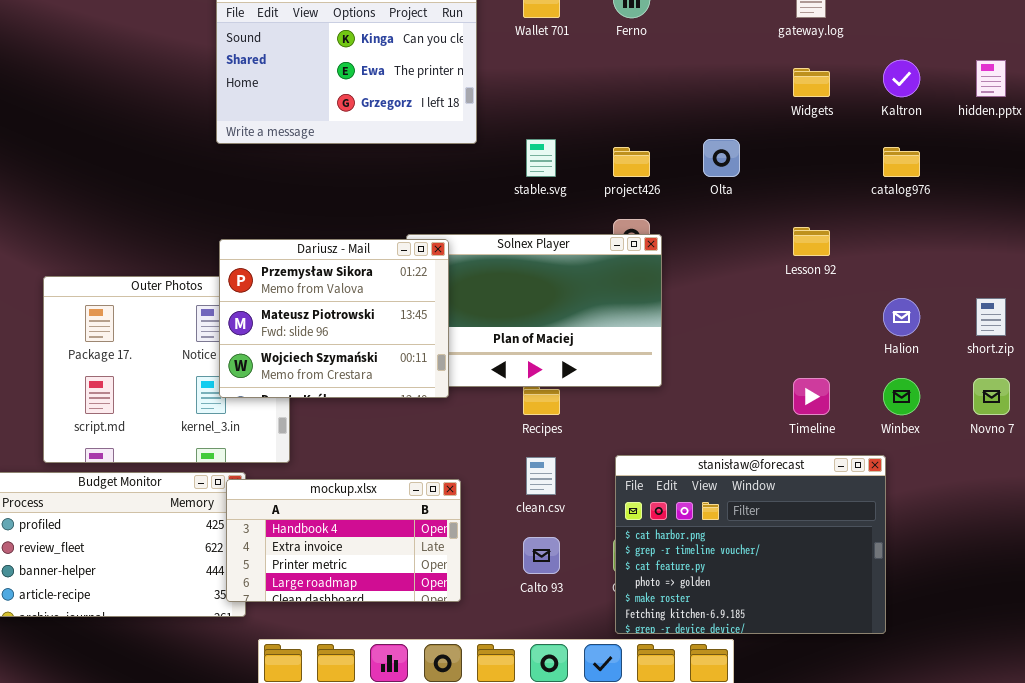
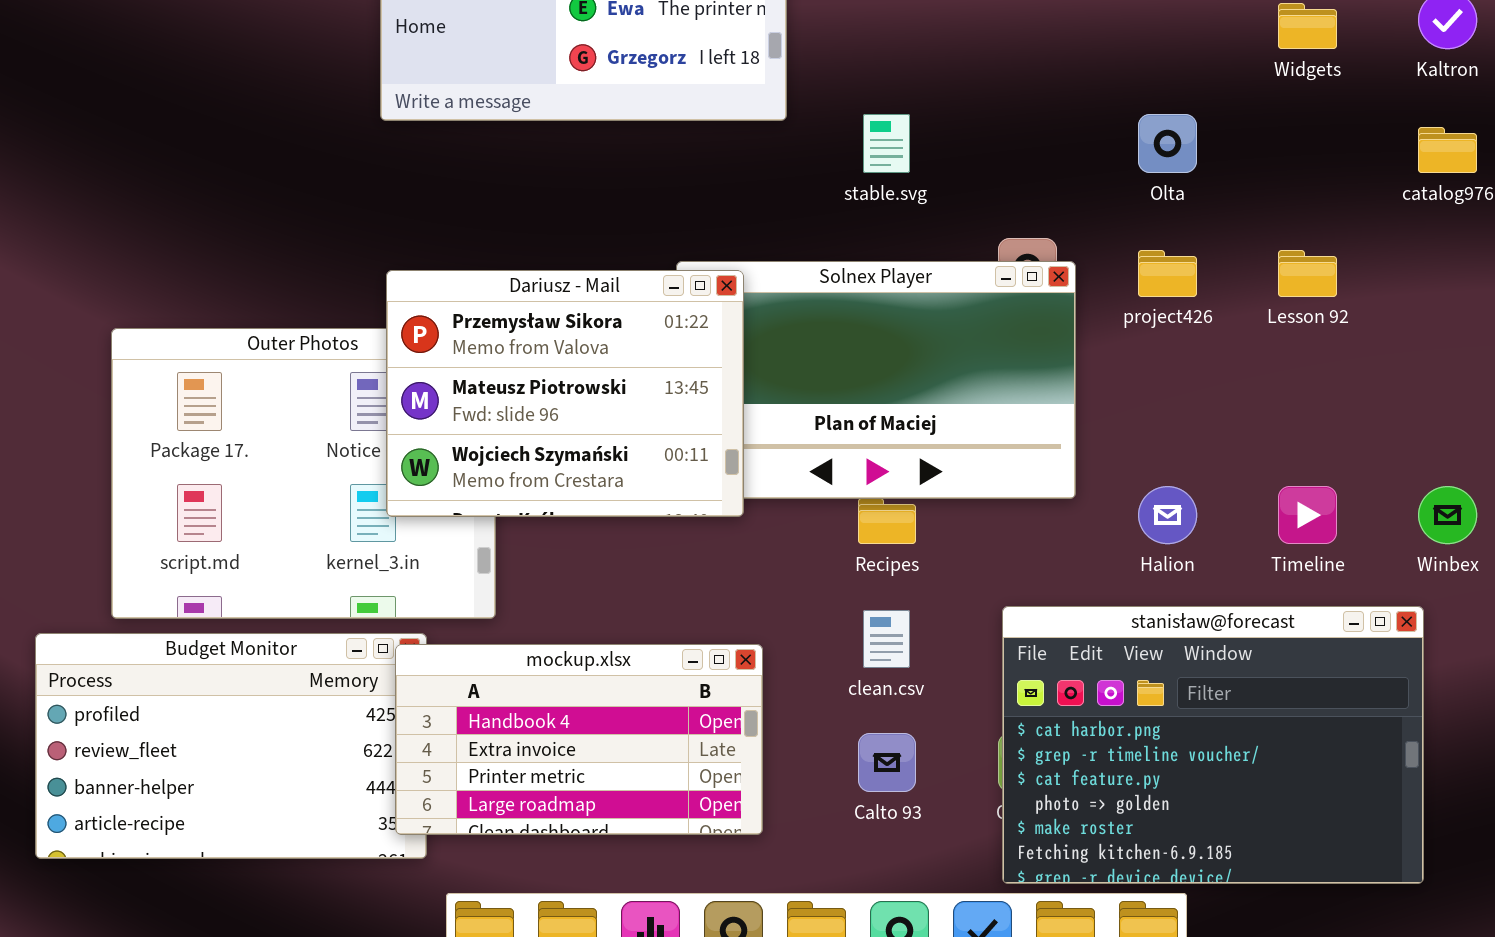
project426: [613,147,650,177] -> [1138,250,1197,297], moved
Halion: [883,298,920,336] -> [1138,486,1197,544], moved

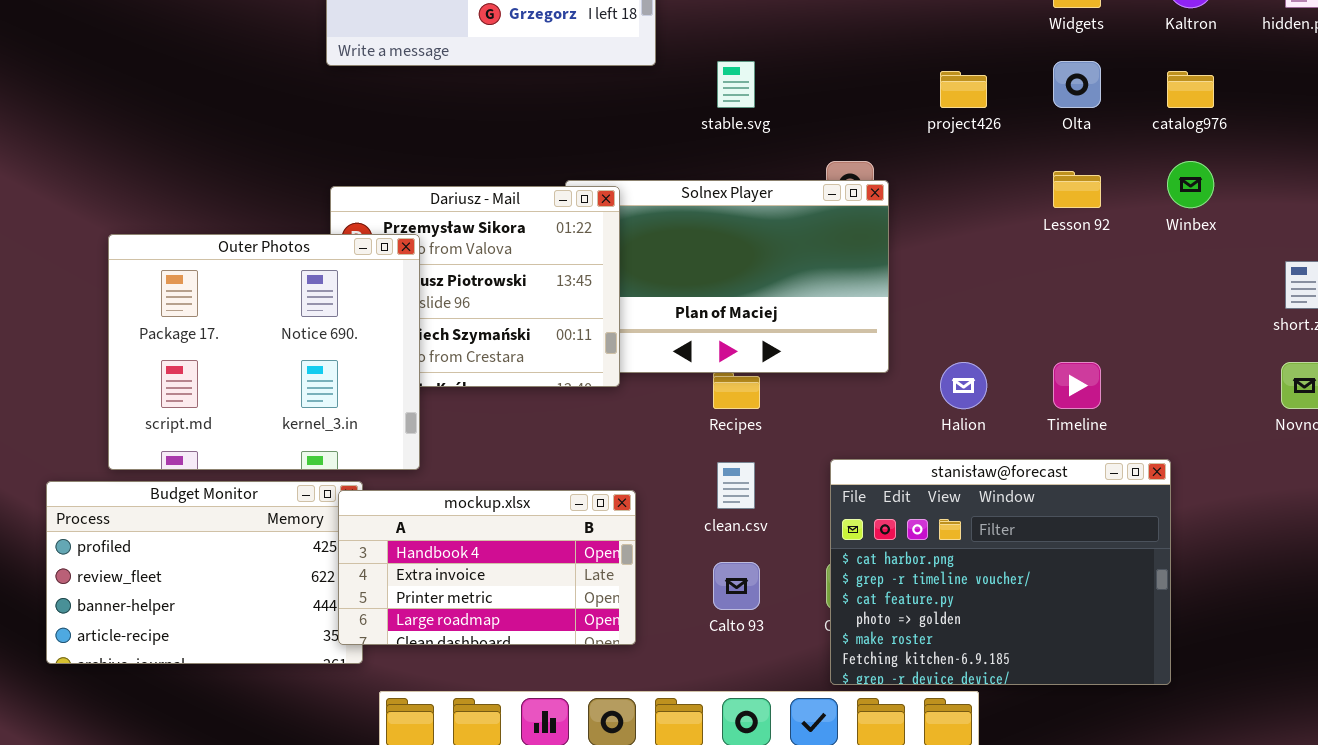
Olta: [1138,114,1197,173] -> [1053,61,1101,108], moved
project426: [1138,250,1197,297] -> [940,71,987,108], moved
Outer Photos: [111,328,496,619] -> [108,234,420,470], raised
Winbex: [1418,486,1477,544] -> [1167,161,1214,208], moved

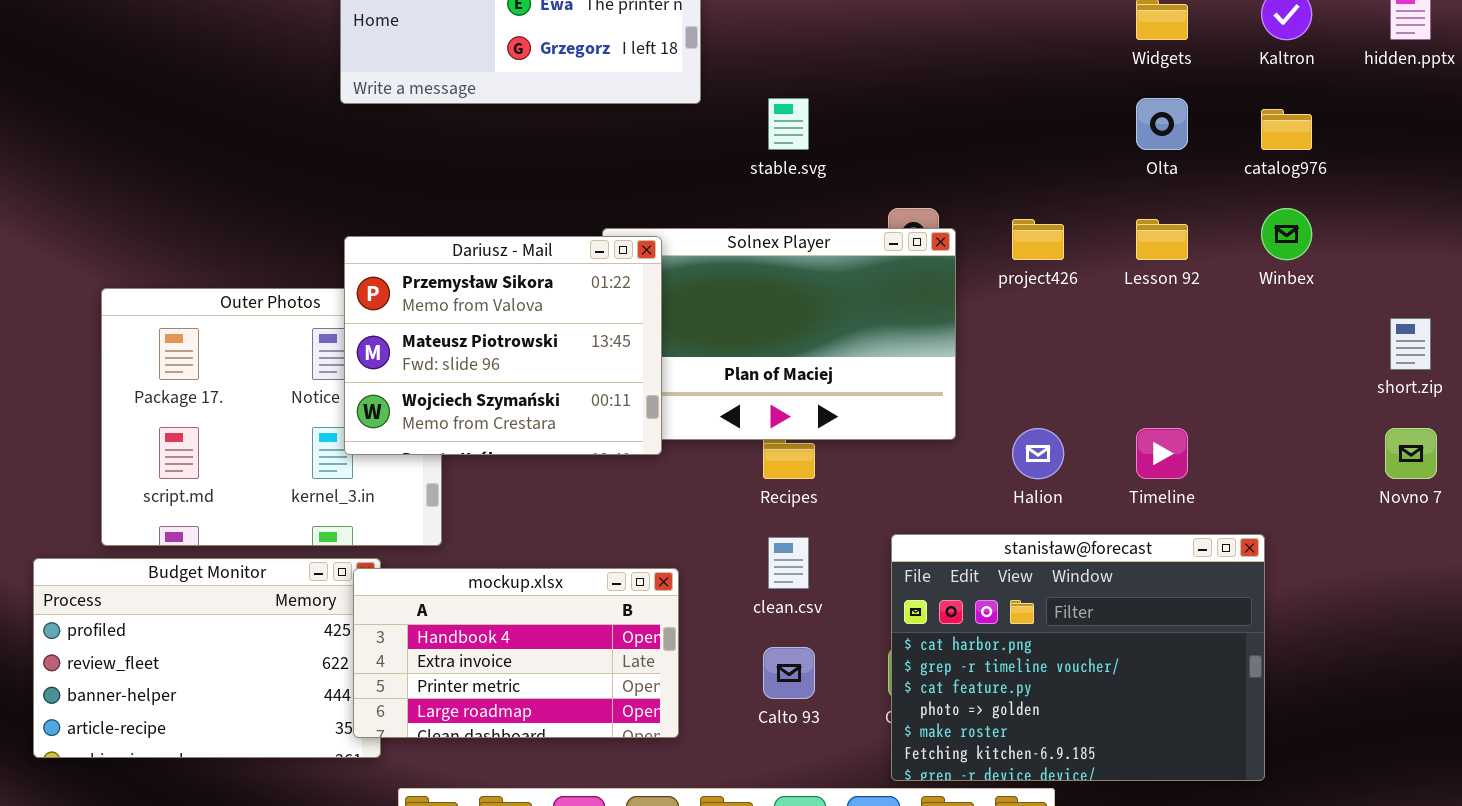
project426: [940,71,987,108] -> [1012,219,1064,260], moved
Dariusz - Mail: [330,186,620,387] -> [344,236,662,455], raised

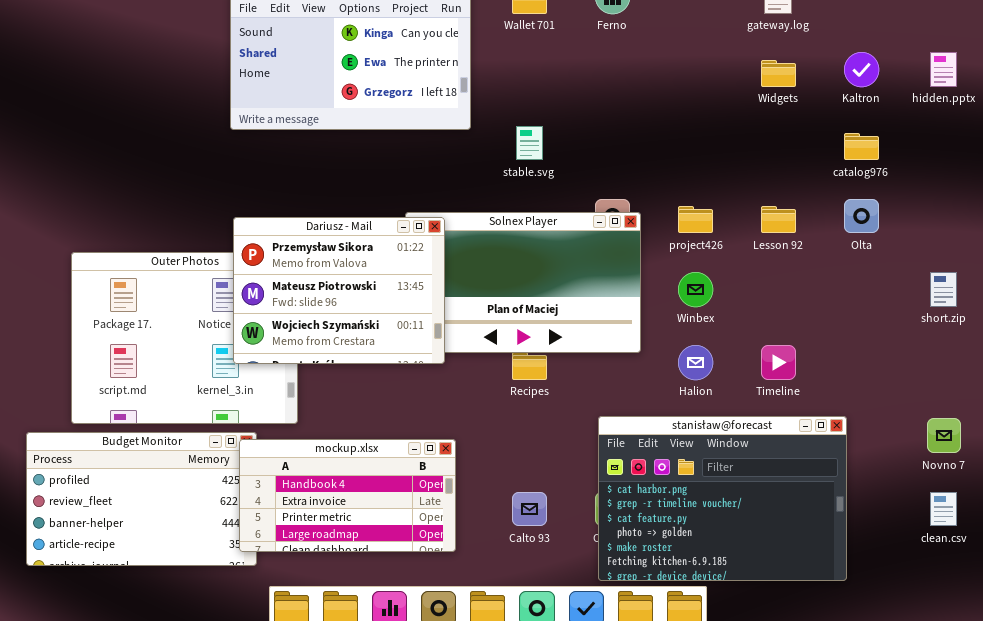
Olta: [1136,98,1188,150] -> [844,199,879,233], moved
Winbex: [1261,208,1312,260] -> [678,272,713,307], moved
Novno 7: [1385,428,1437,479] -> [927,418,961,453], moved
clean.csv: [768,537,809,589] -> [930,492,957,526], moved

